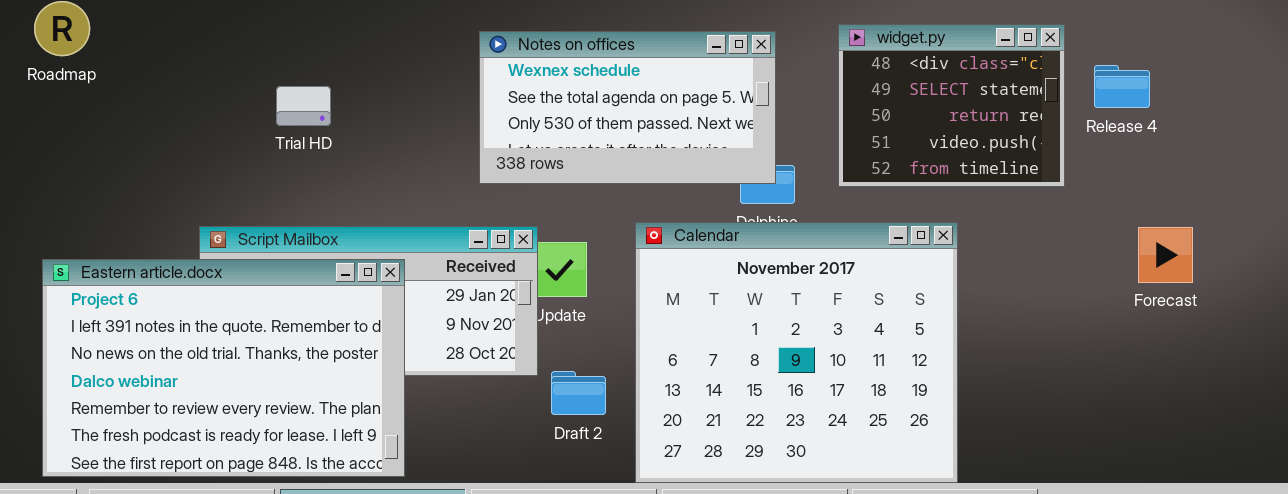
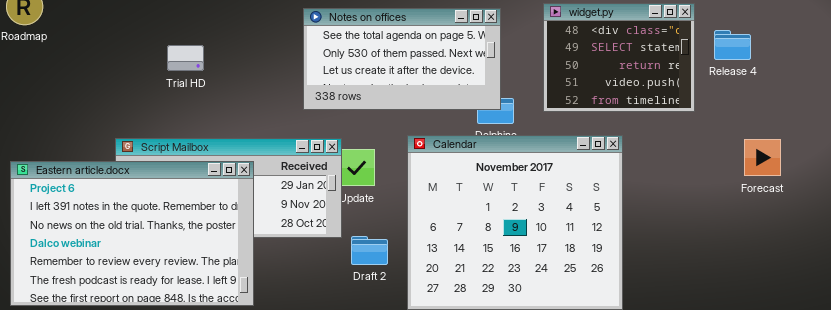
Notes on offices: [479,31,776,184] -> [303,8,501,110], scrolled down 1 row

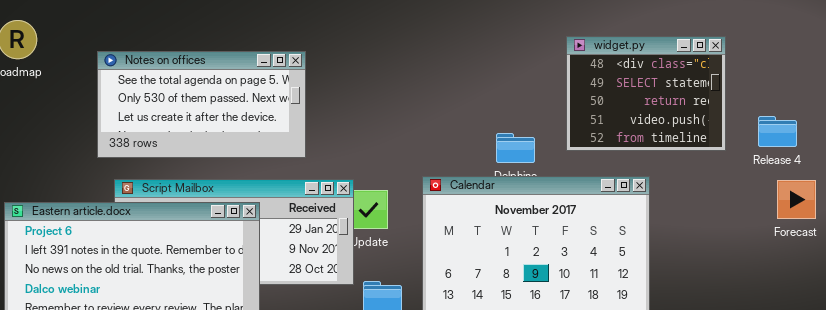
Notes on offices: [303,8,501,110] -> [97,51,306,158], moved
Release 4: [714,30,751,60] -> [758,116,797,147], moved

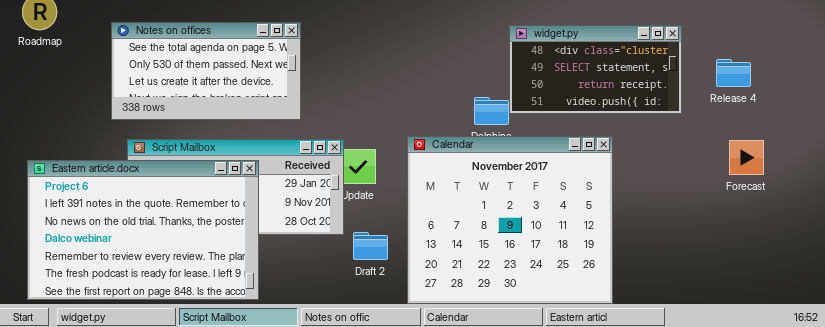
widget.py: [566,36,726,151] -> [509,25,682,114], resized
Release 4: [758,116,797,147] -> [716,59,751,87], moved

